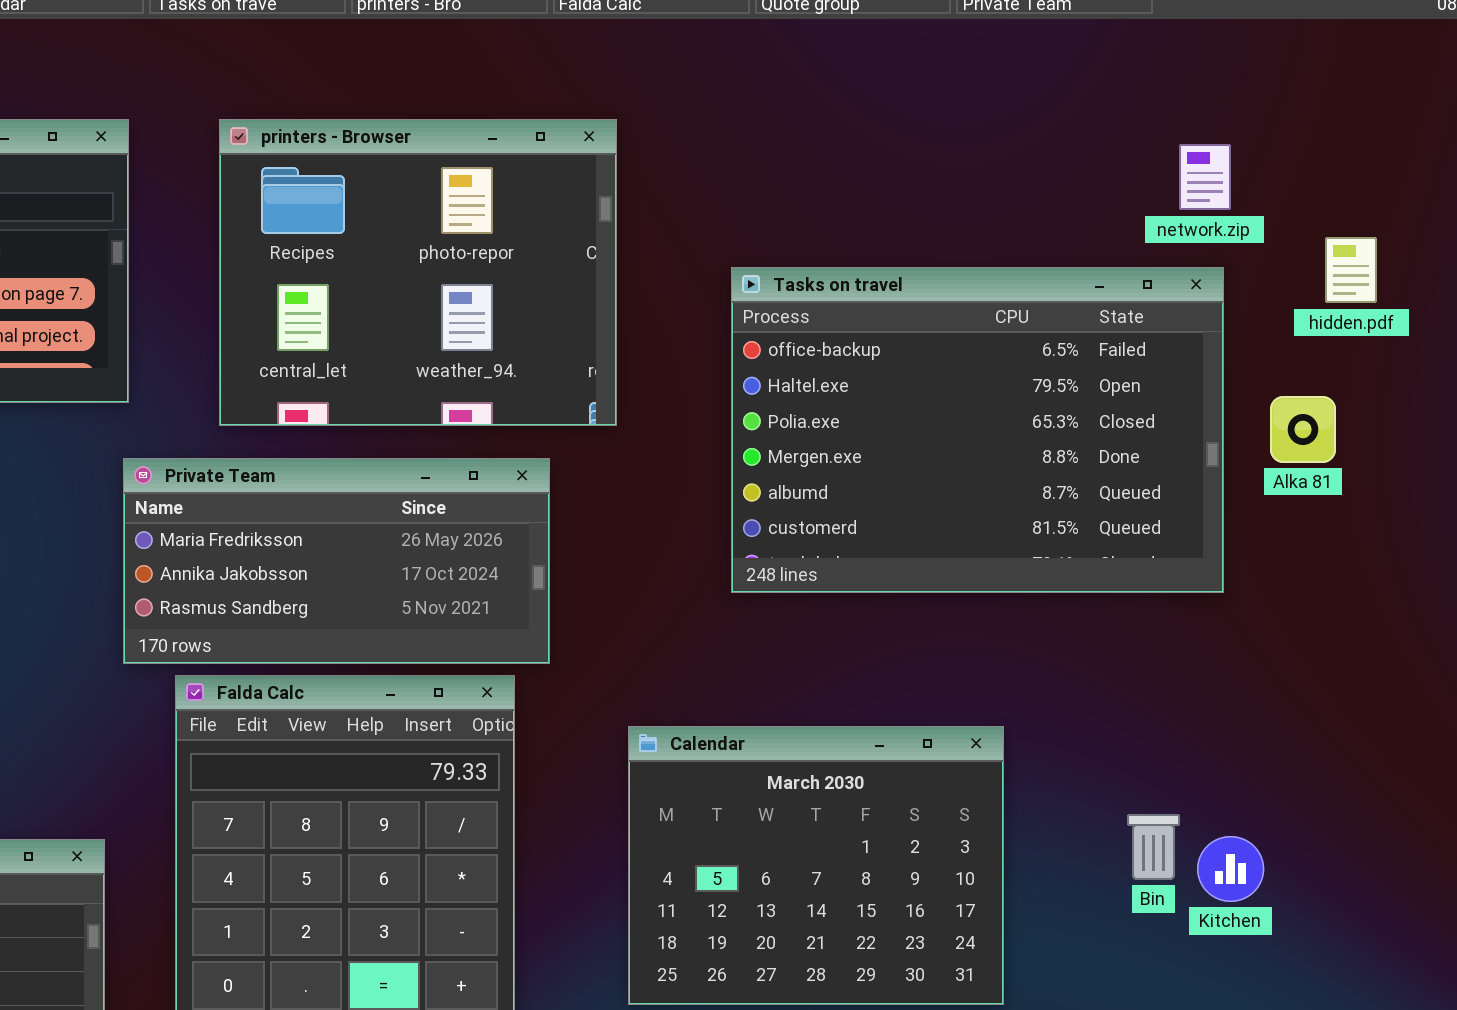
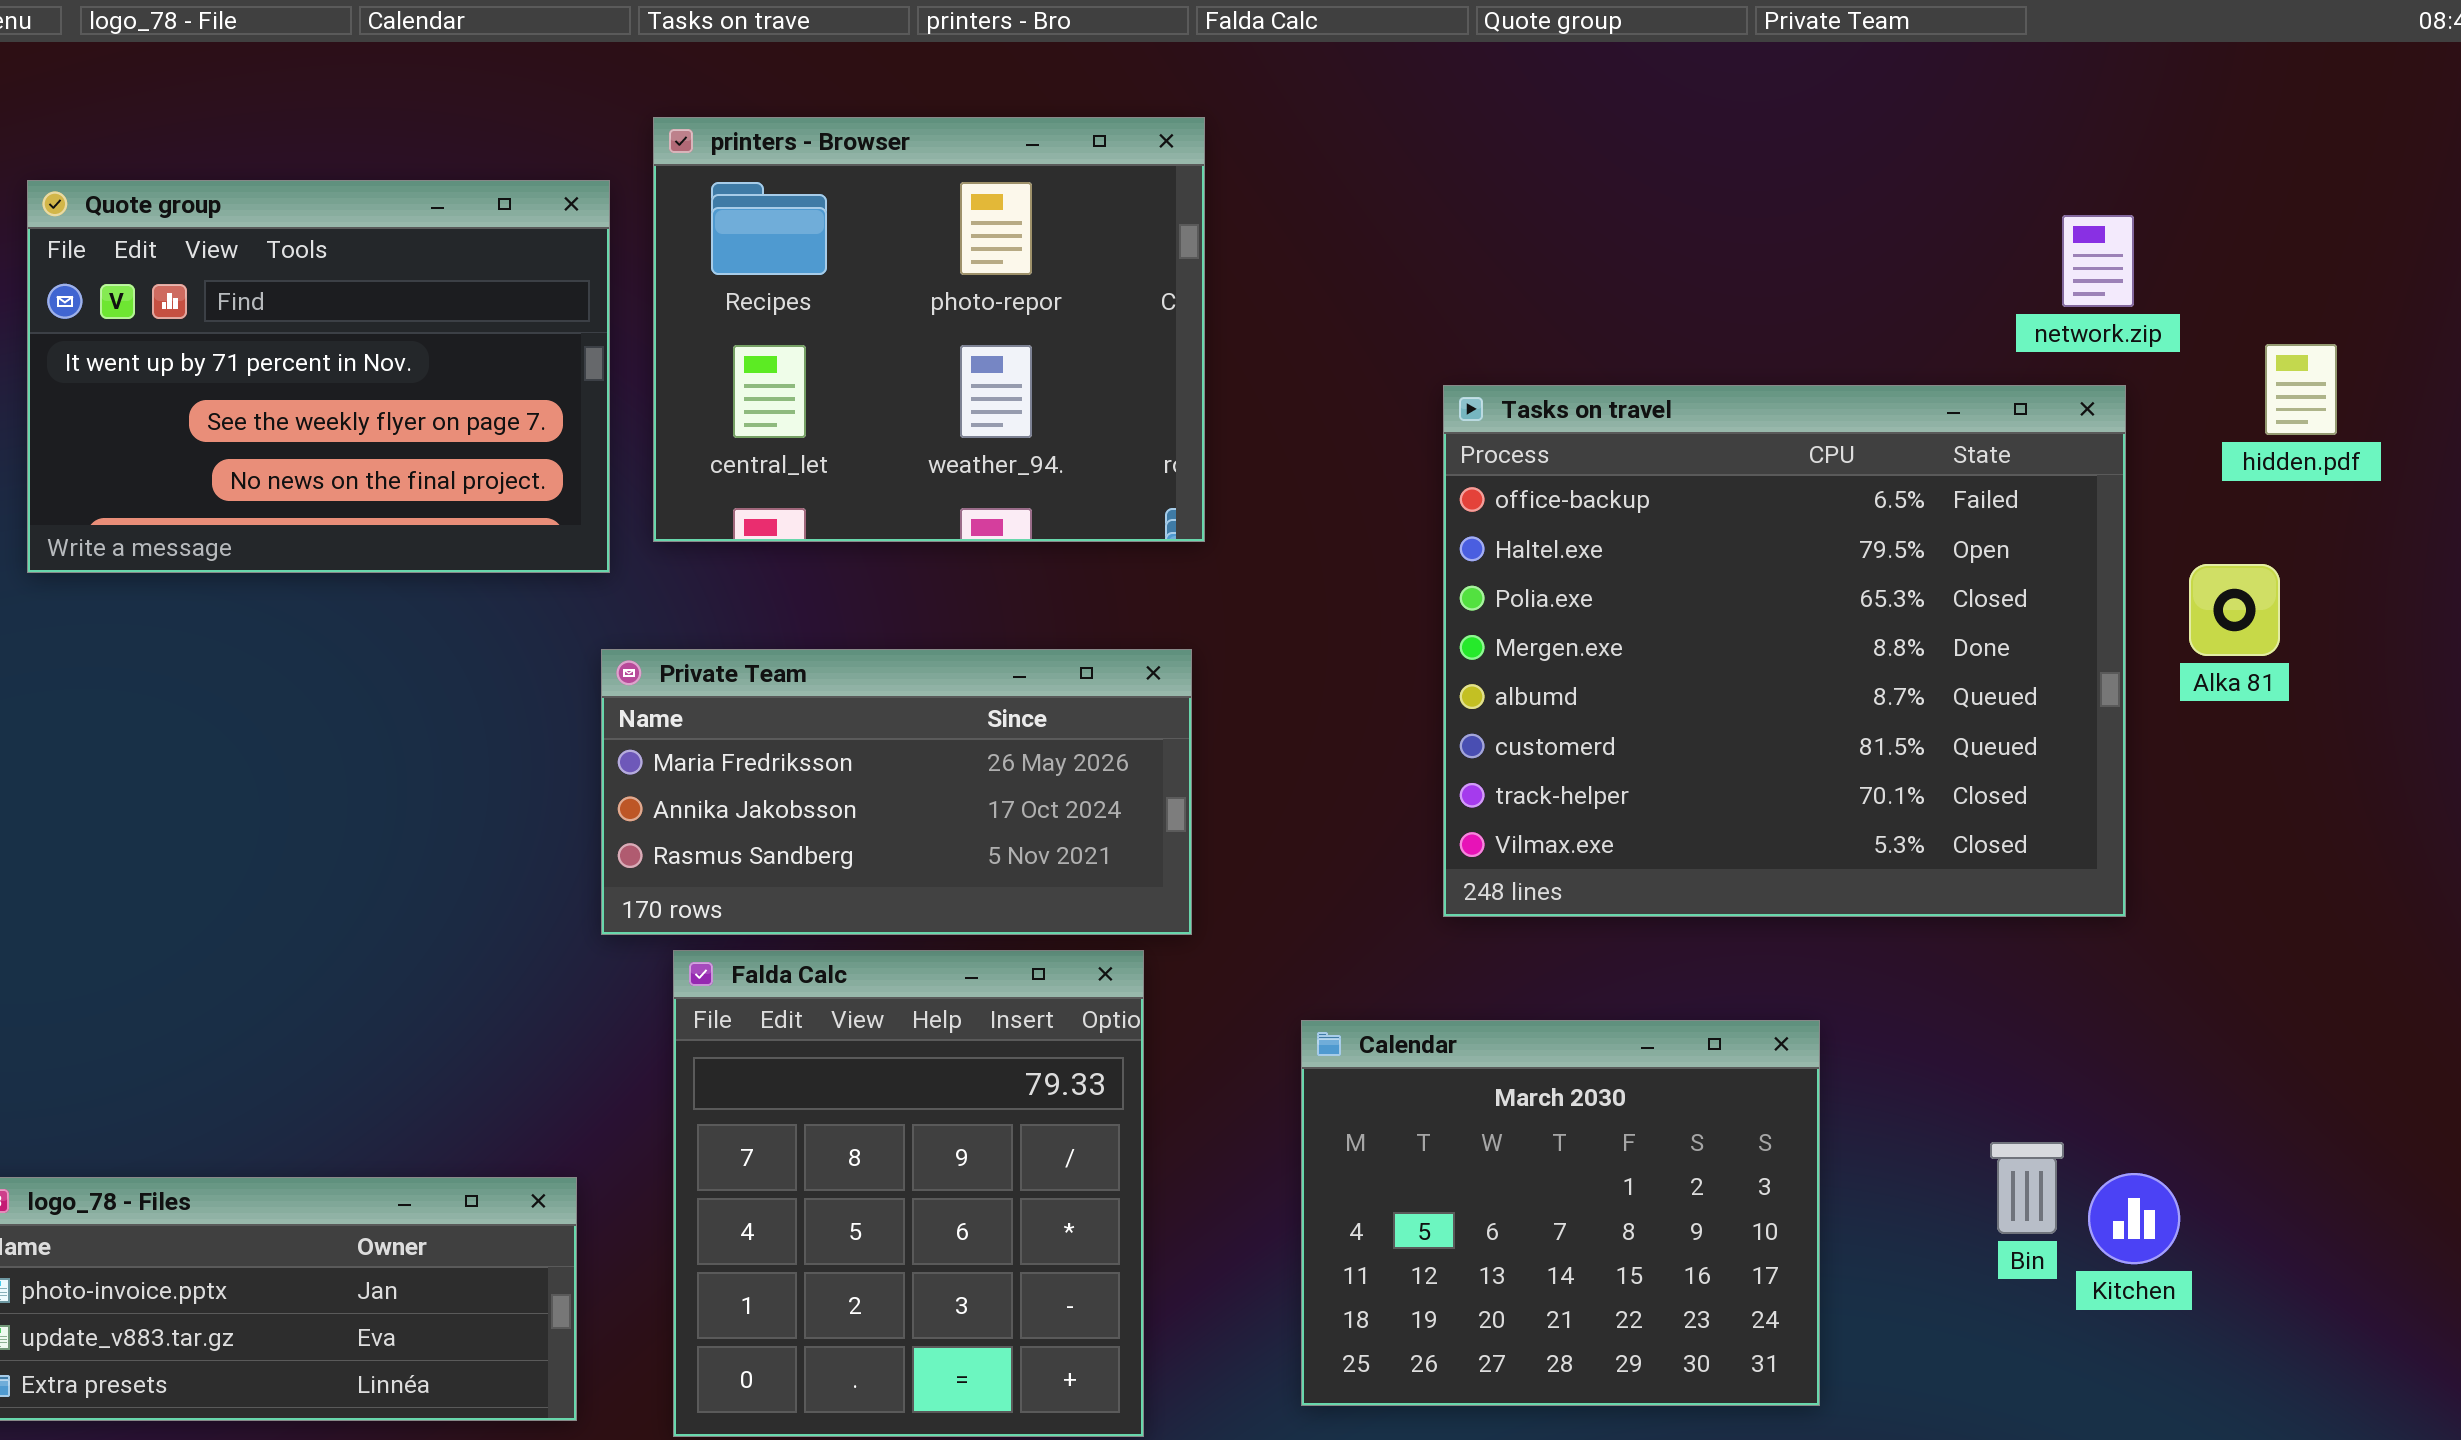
printers - Browser: [219,119,617,426] -> [653,117,1205,542], moved
Tasks on travel: [731,267,1224,593] -> [1443,385,2126,917], resized

